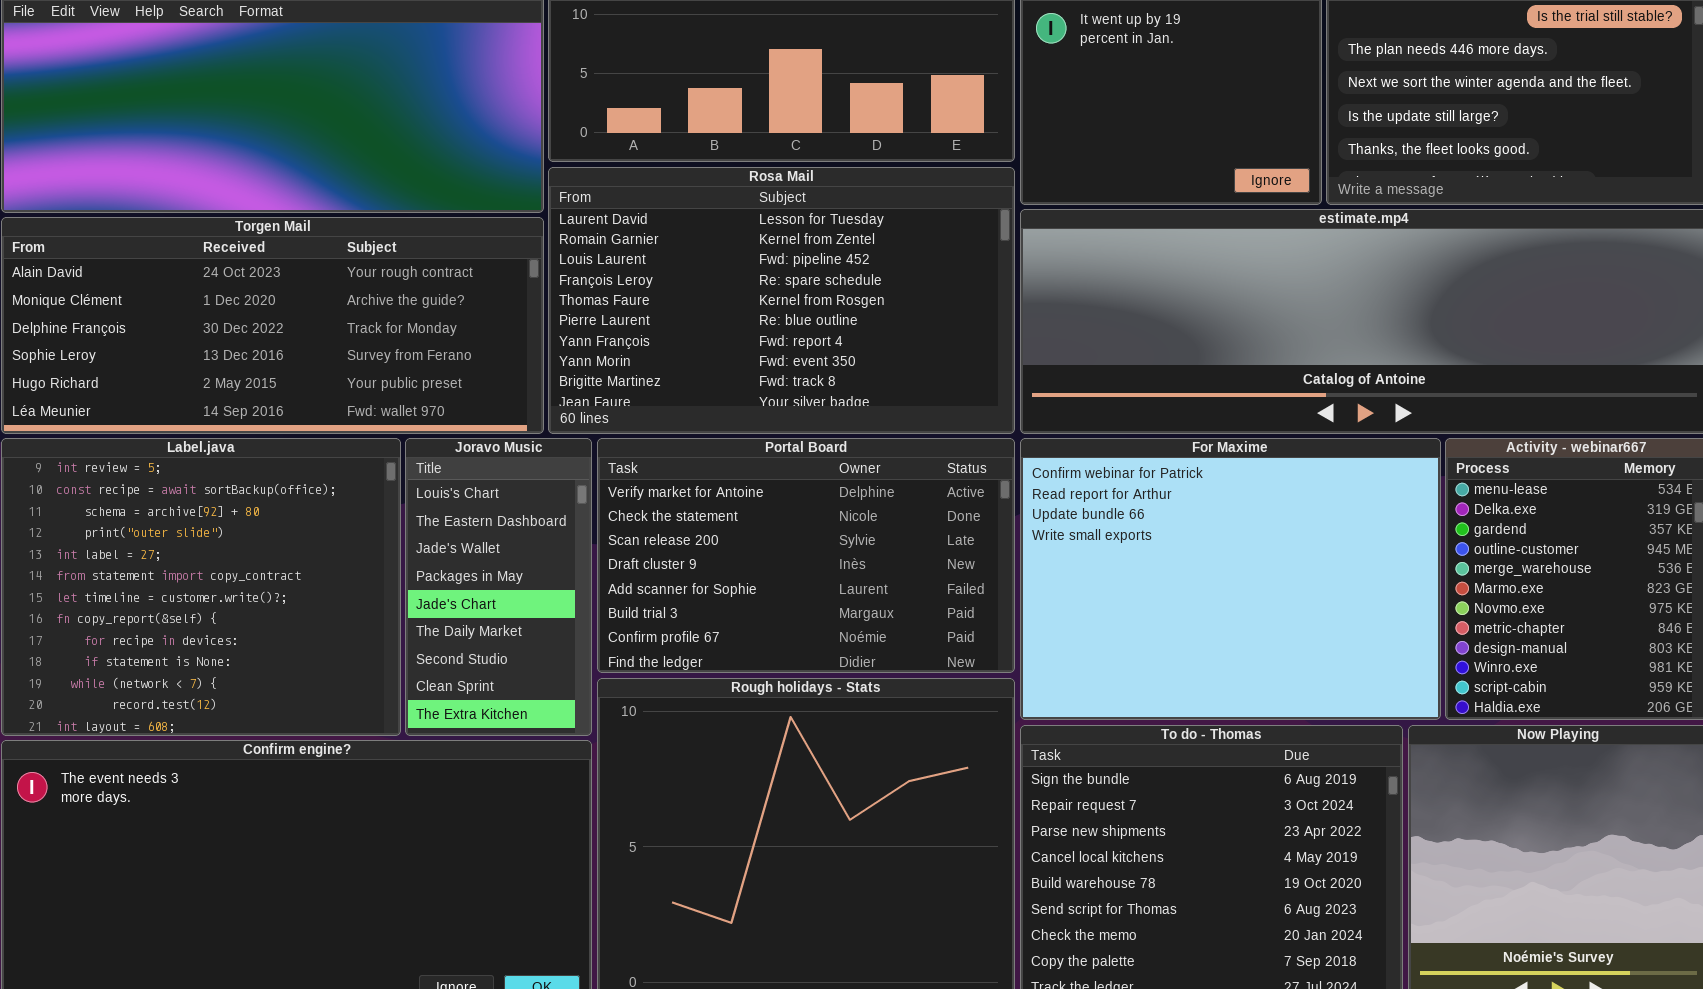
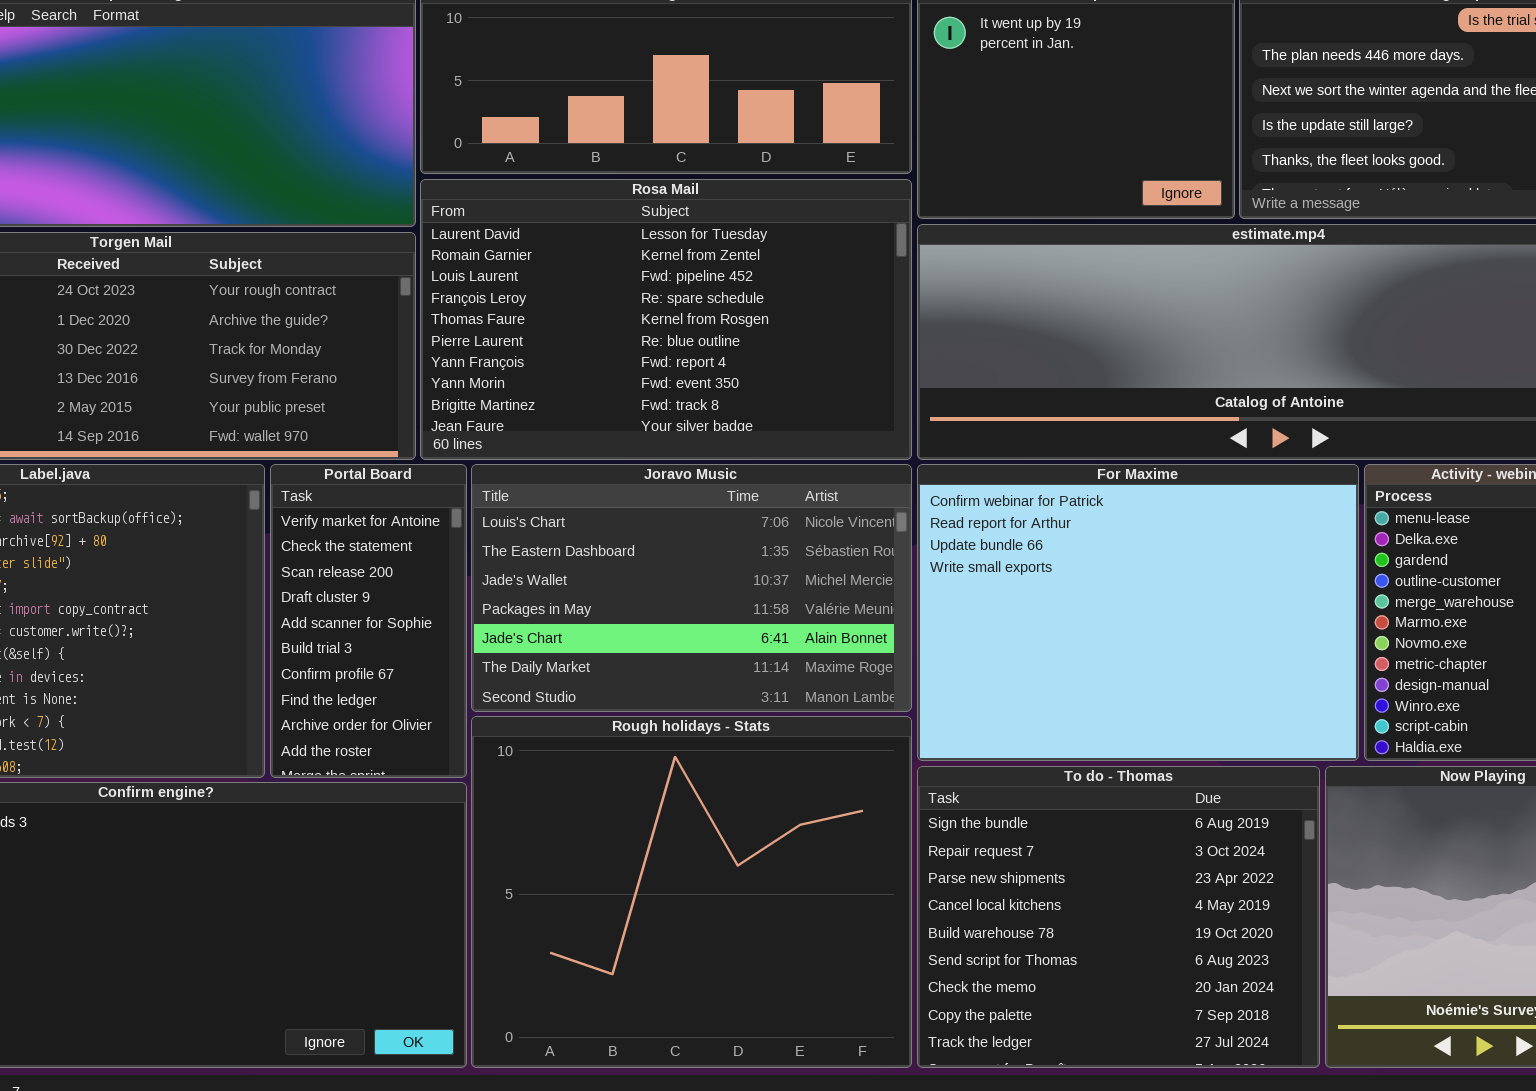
Joravo Music: [405,438,592,736] -> [471,464,912,712], moved, resized
Portal Board: [597,438,1015,673] -> [270,464,467,778], moved, resized

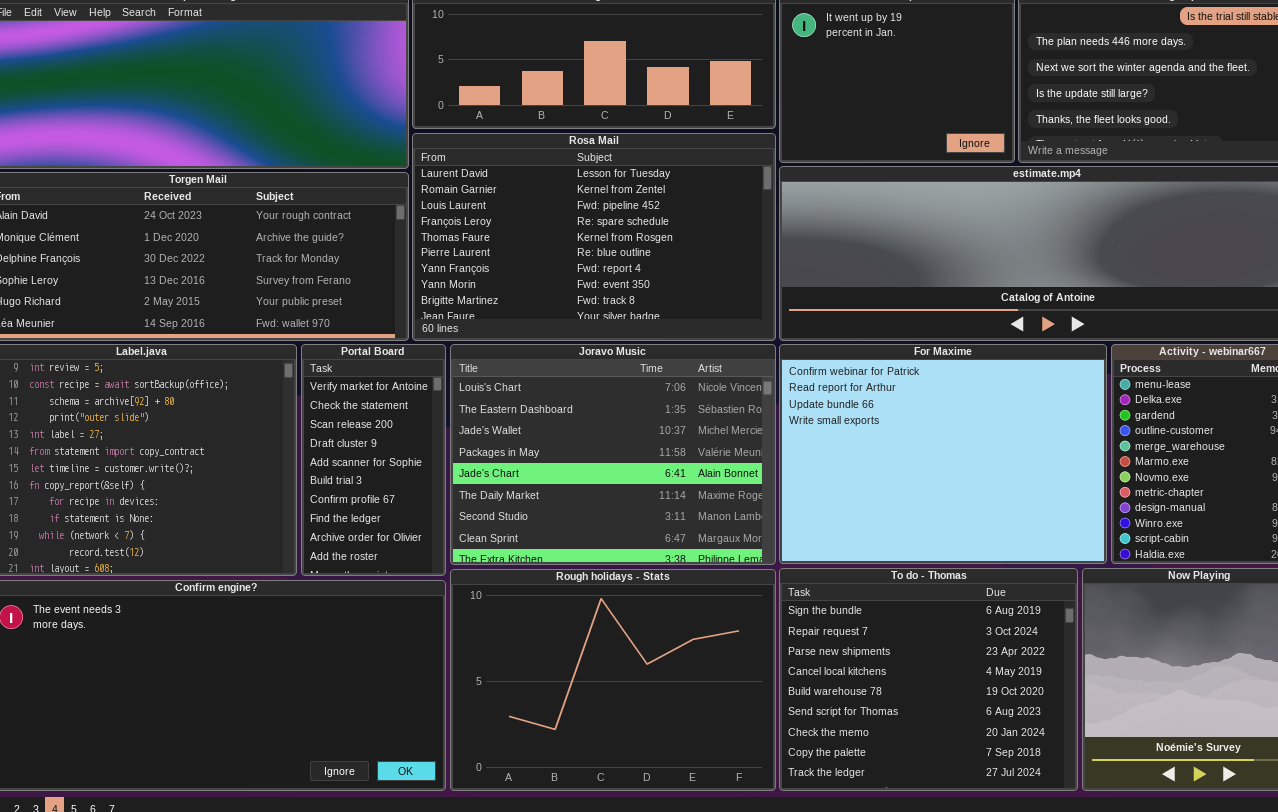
Joravo Music: [471,464,912,712] -> [450,344,776,565], resized
Rough holidays - Stats: [471,716,912,1068] -> [450,569,776,791], resized

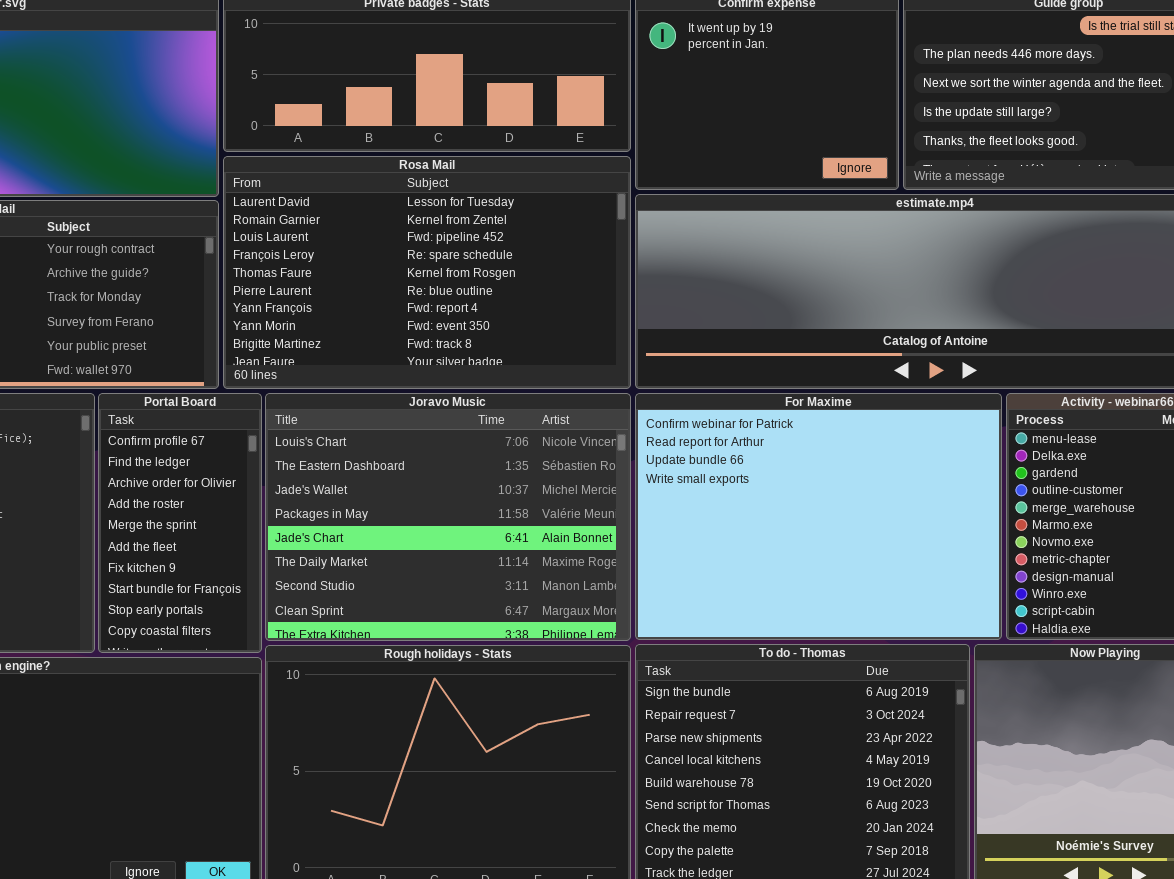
Portal Board: [301,344,446,576] -> [98,393,262,653], scrolled down 6 rows

